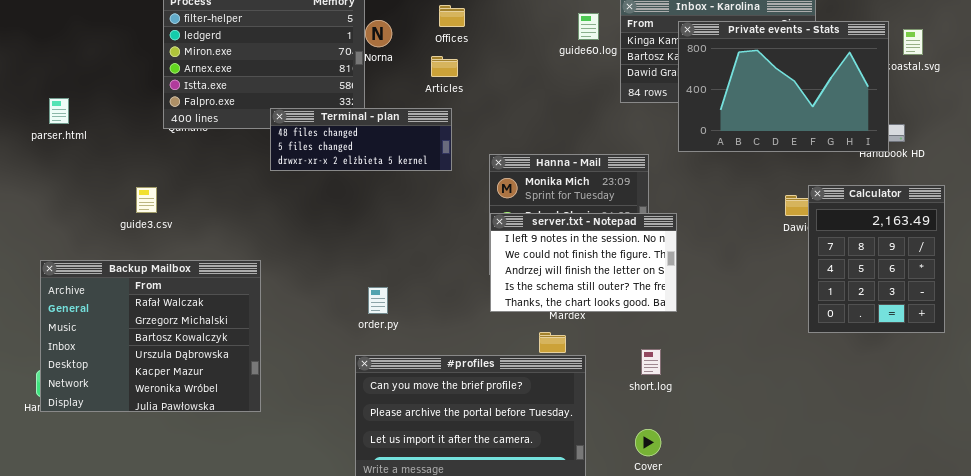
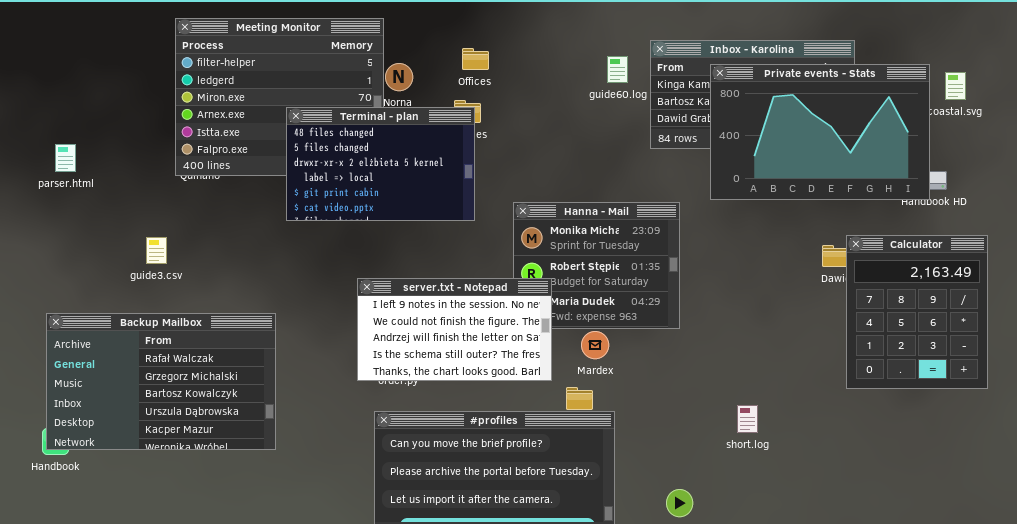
Terminal - plan: [270,108,452,171] -> [286,107,475,221], resized
server.txt - Notepad: [490,213,677,312] -> [357,278,552,381], moved
Backup Mailbox: [40,260,261,412] -> [46,313,276,450], resized
short.log: [641,349,661,375] -> [737,405,758,433], moved

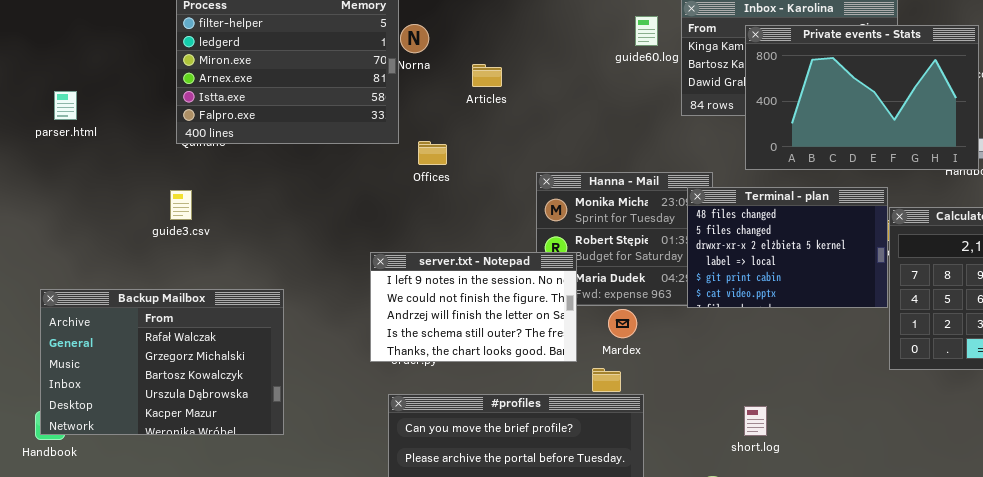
Offices: [462,48,489,70] -> [418,141,447,165], moved
Terminal - plan: [286,107,475,221] -> [687,187,888,308], moved
parser.html: [55,144,76,172] -> [54,91,77,120], moved
guide3.csv: [146,237,167,264] -> [170,190,192,220], moved
short.log: [737,405,758,433] -> [744,406,767,436], moved

